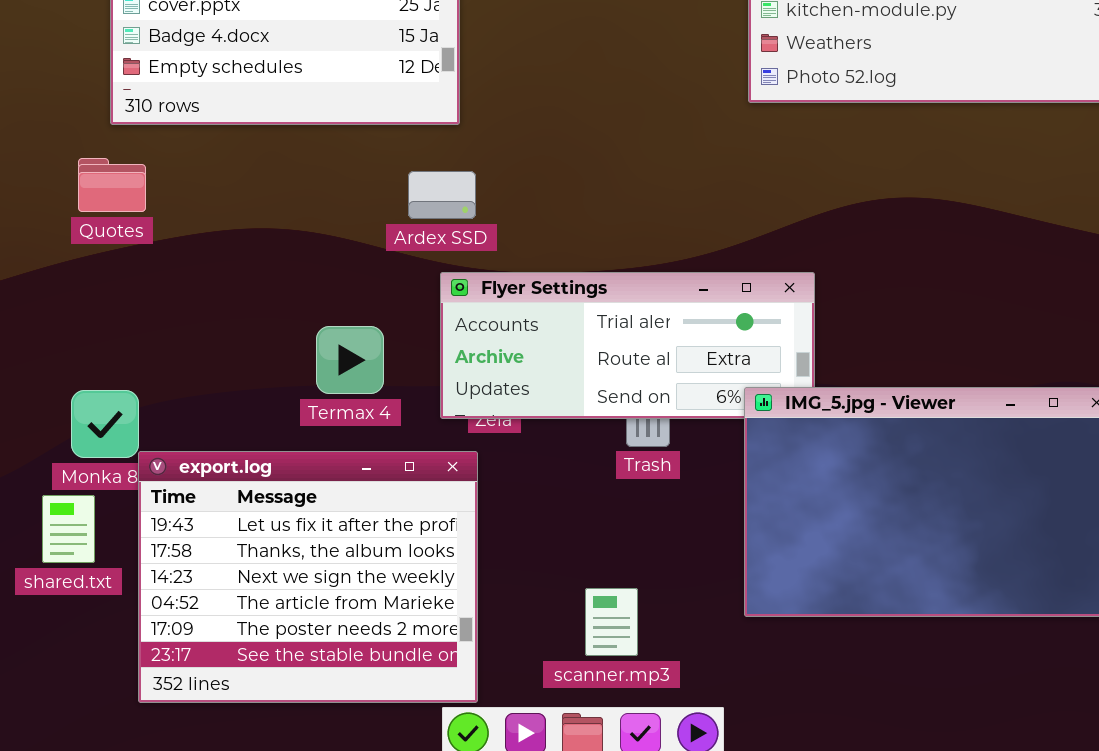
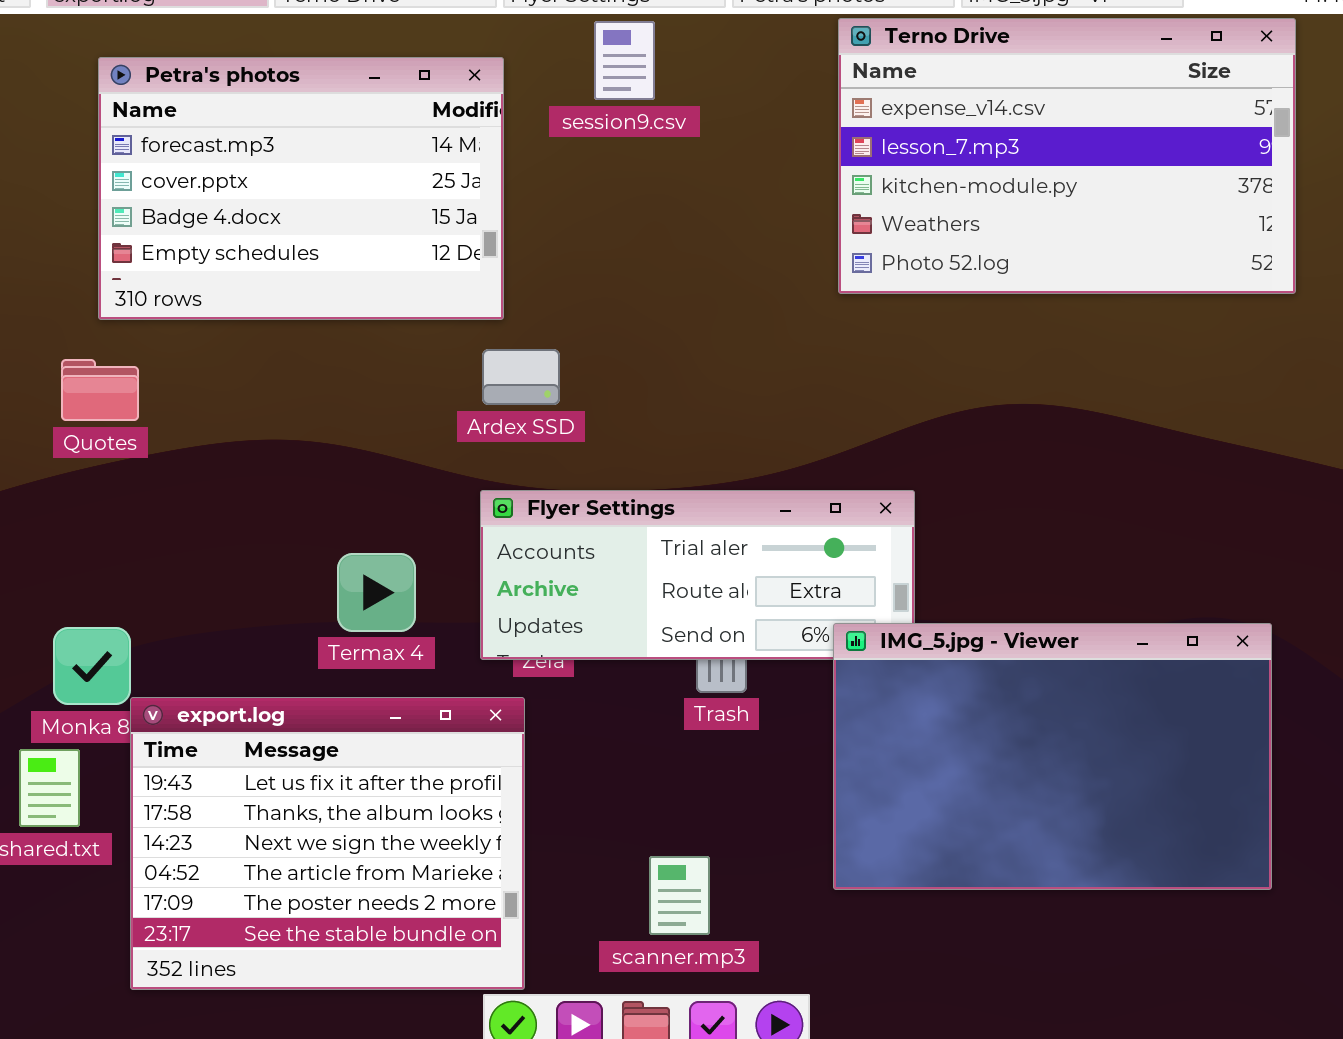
Ardex SSD: [408,171,476,219] -> [482,349,560,405], moved

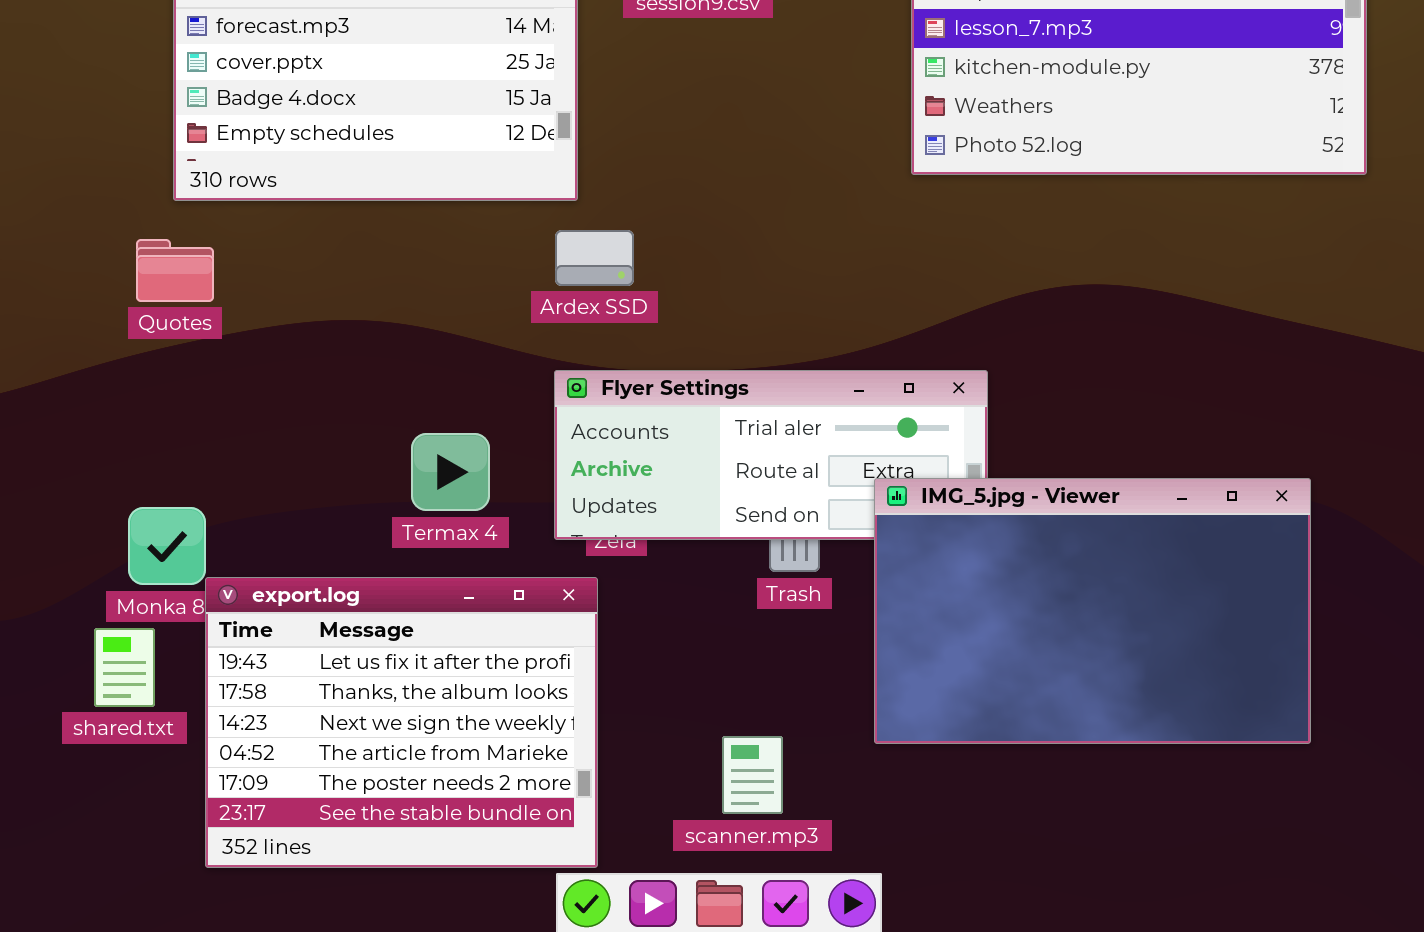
IMG_5.jpg - Viewer: [833,623,1272,890] -> [874,478,1311,744], moved

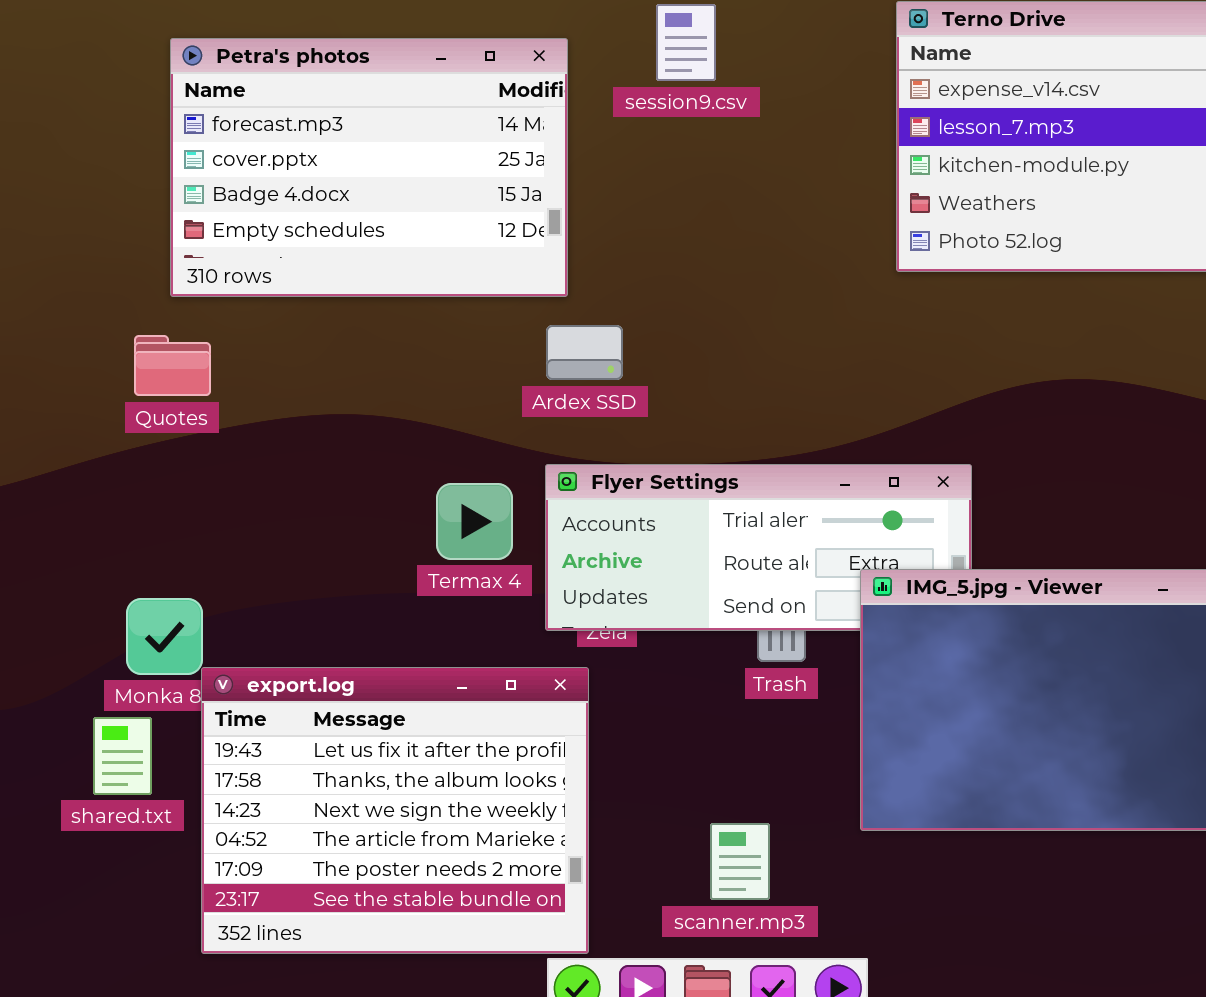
Termax 4: [411,433,490,511] -> [436,483,513,560], moved

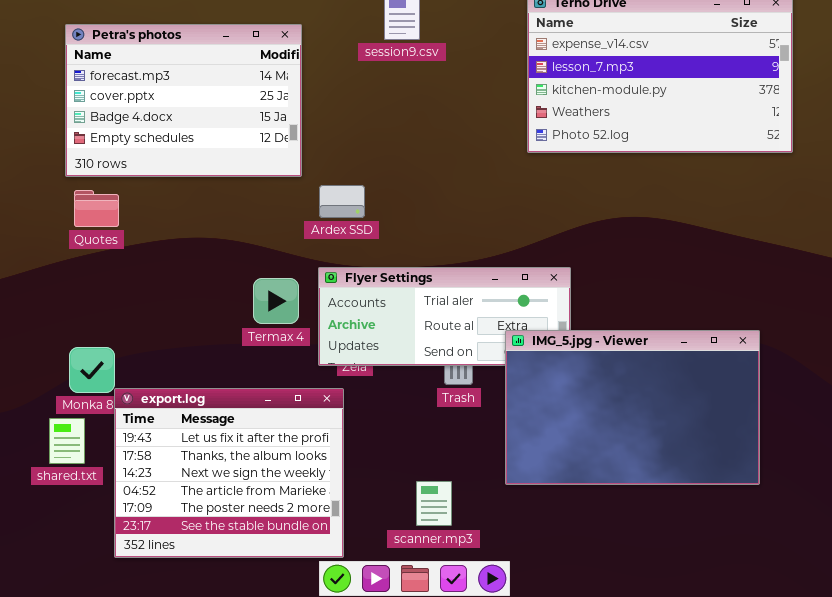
Petra's photos: [170,38,568,297] -> [65,24,302,177], moved

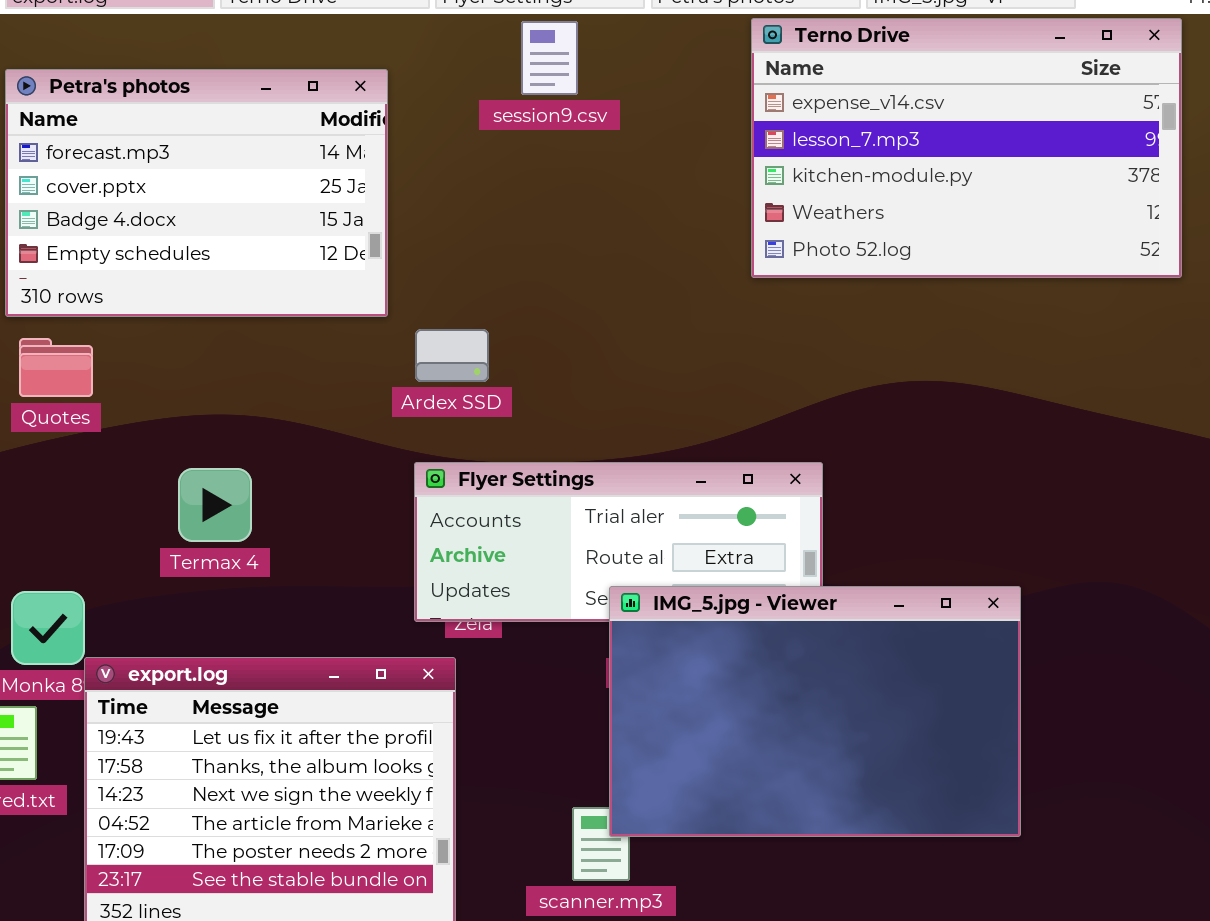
Termax 4: [253,278,299,324] -> [178,468,252,542], moved
IMG_5.jpg - Viewer: [505,330,760,485] -> [609,586,1021,837], moved

